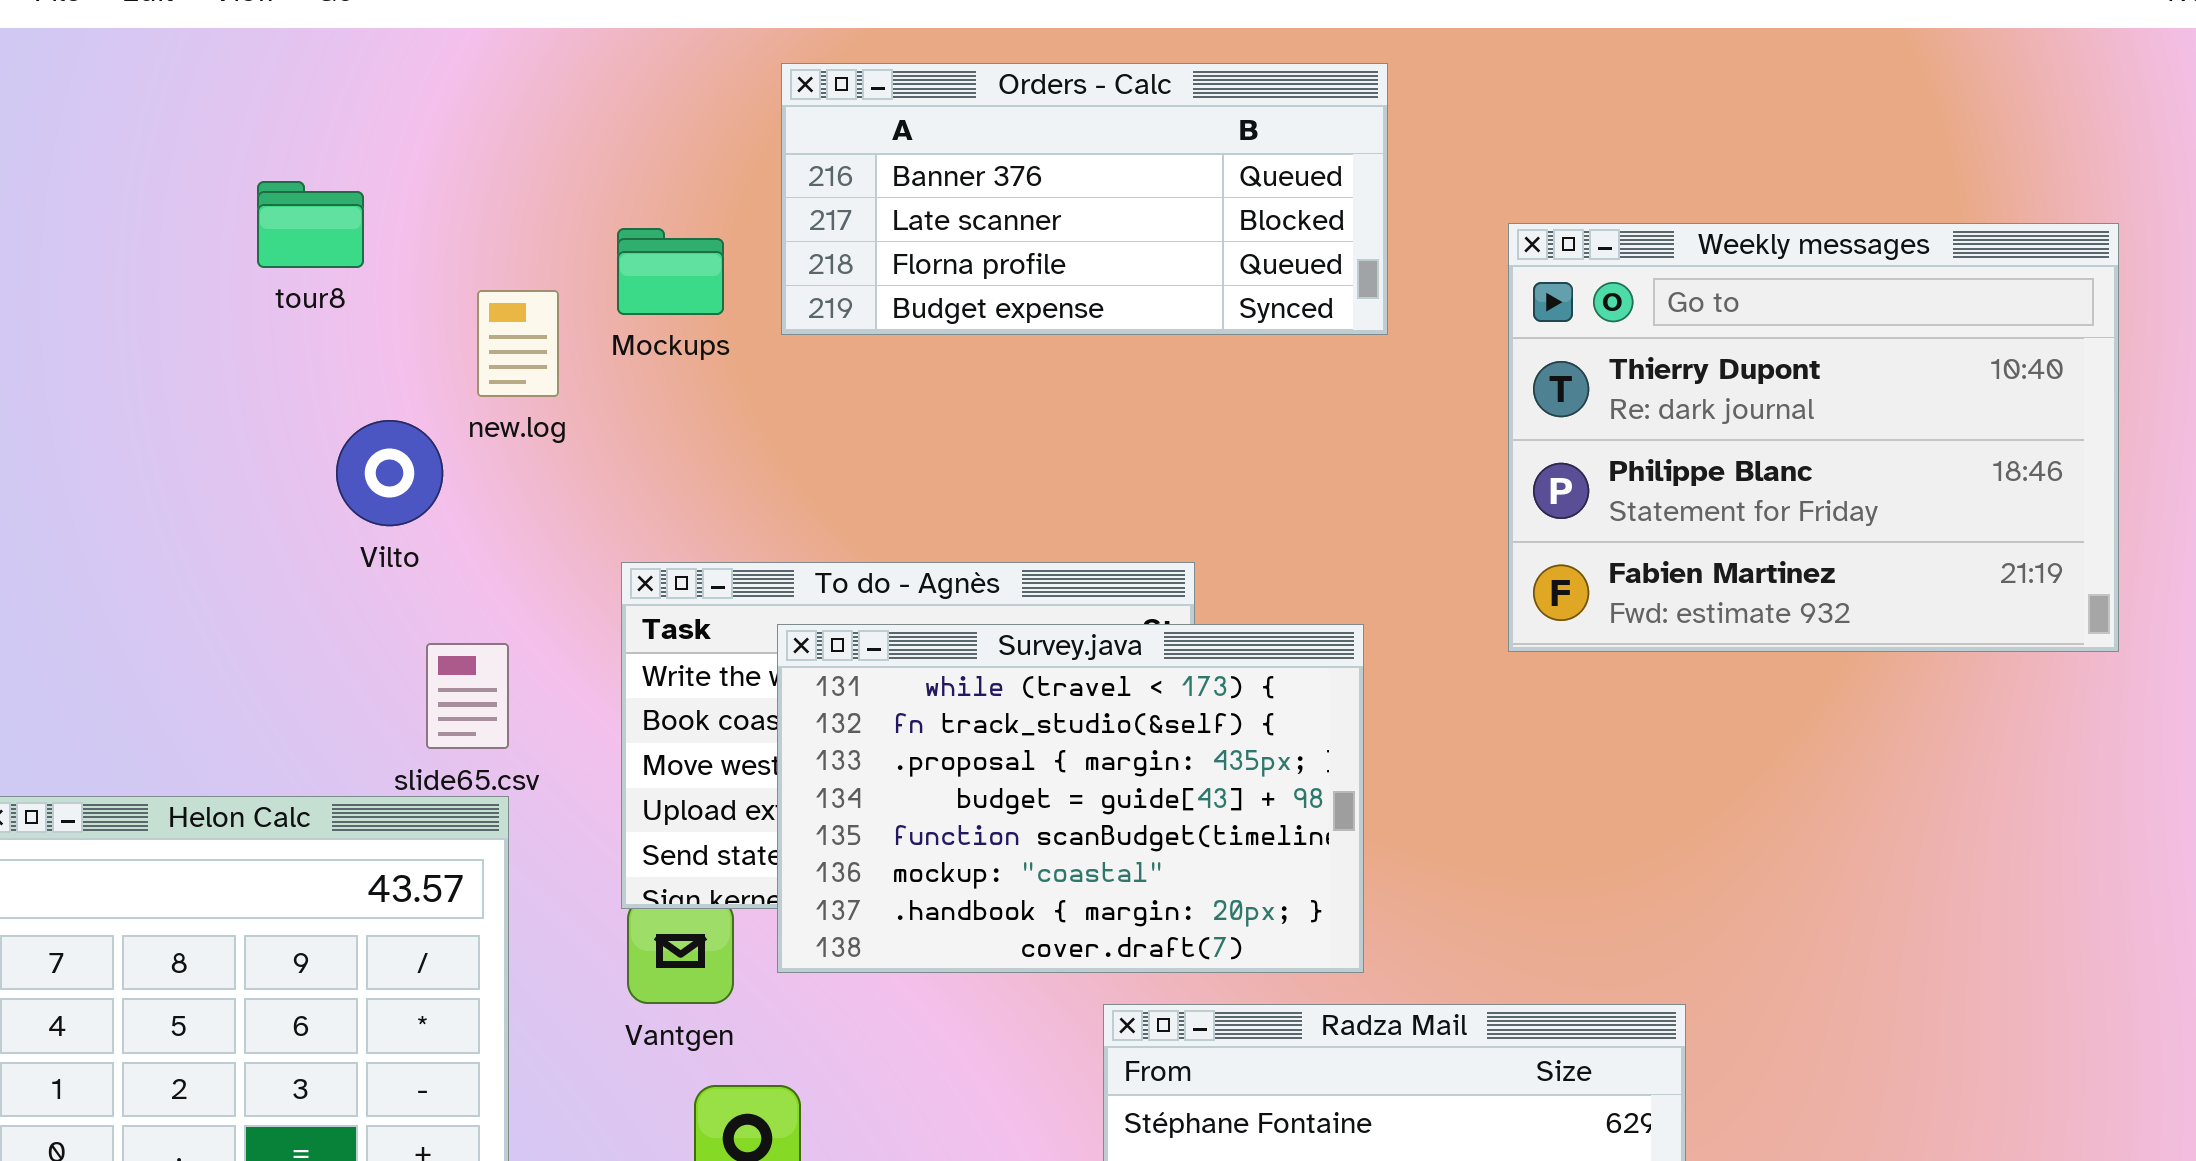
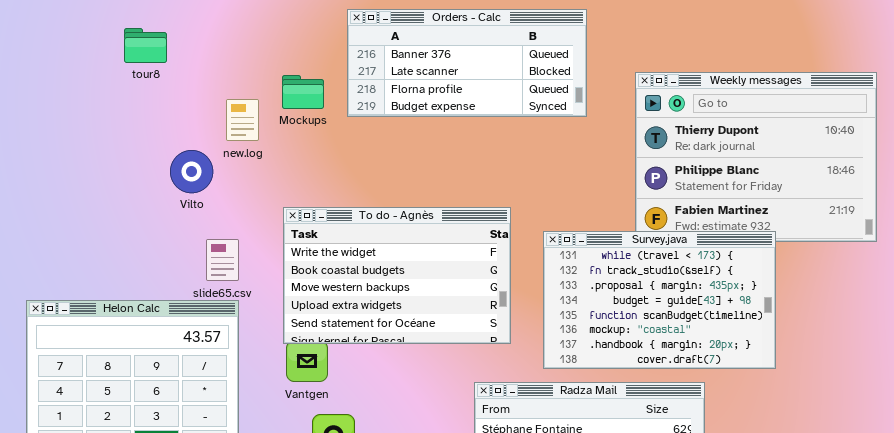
tour8: [257,181,364,268] -> [124,28,167,63], moved
Survey.java: [777,624,1364,973] -> [543,231,776,369], moved

